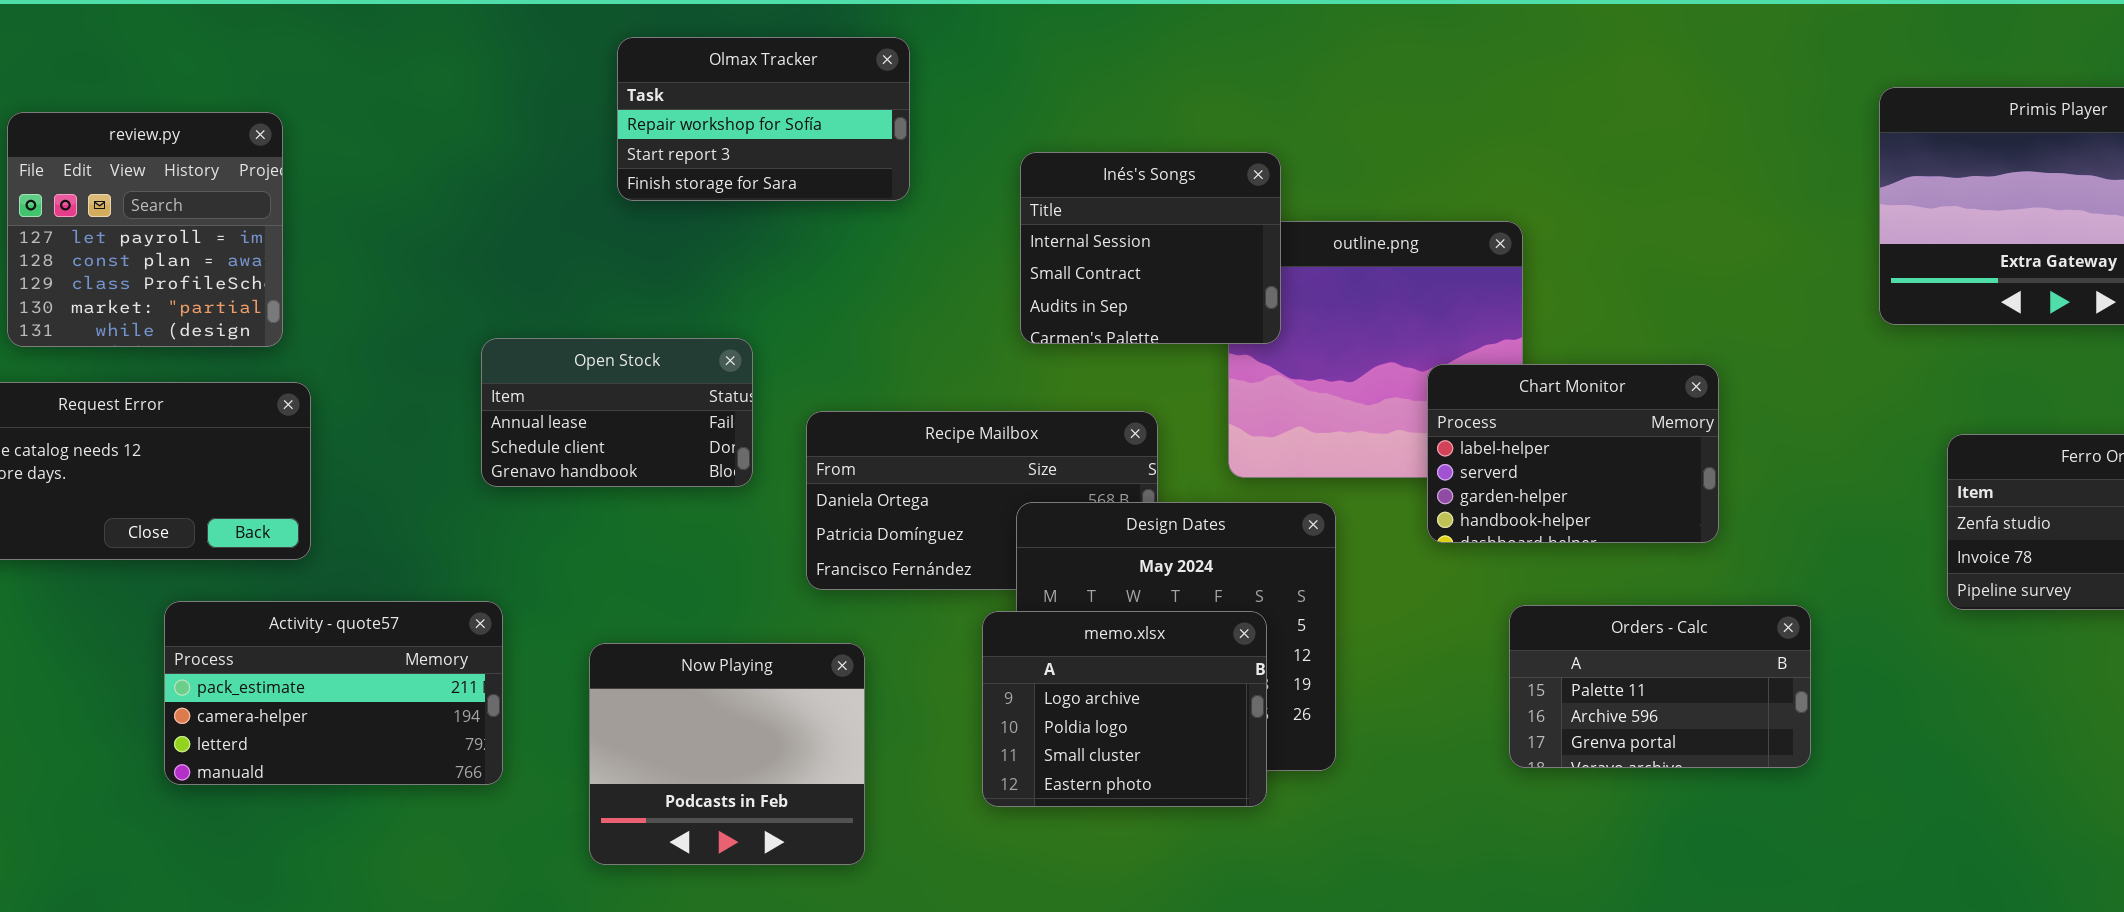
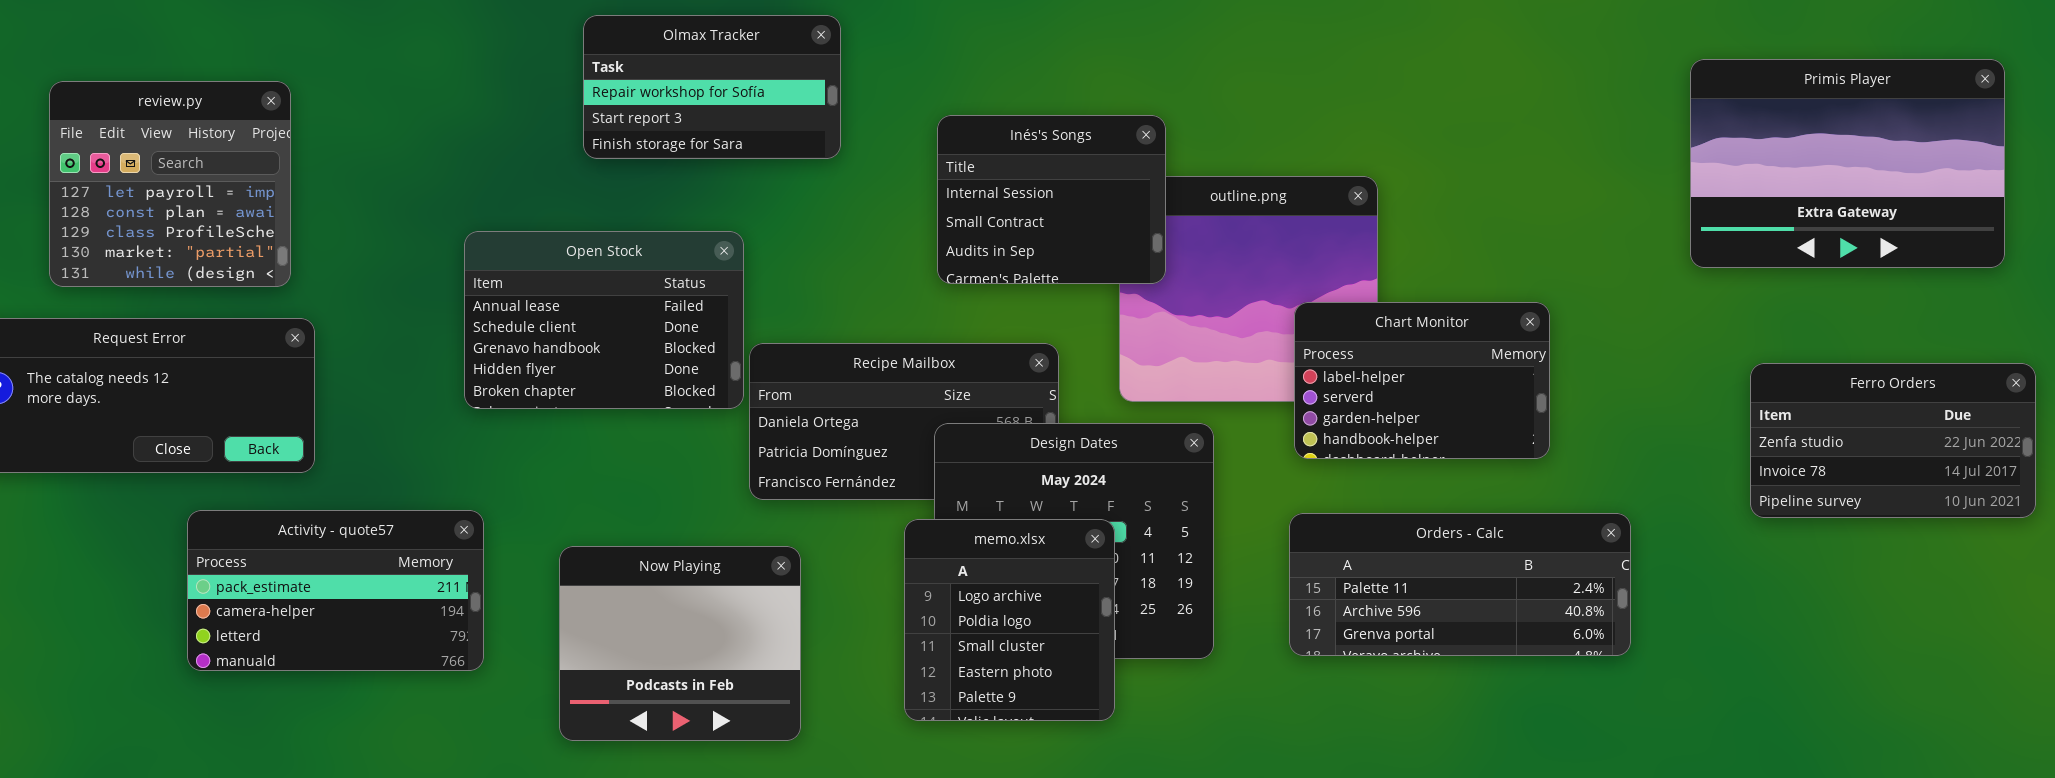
Open Stock: [481,338,753,487] -> [464,231,744,409], resized
Orders - Calc: [1509,605,1811,768] -> [1289,513,1631,656], resized
memo.xlsx: [982,611,1267,807] -> [904,519,1115,721], resized

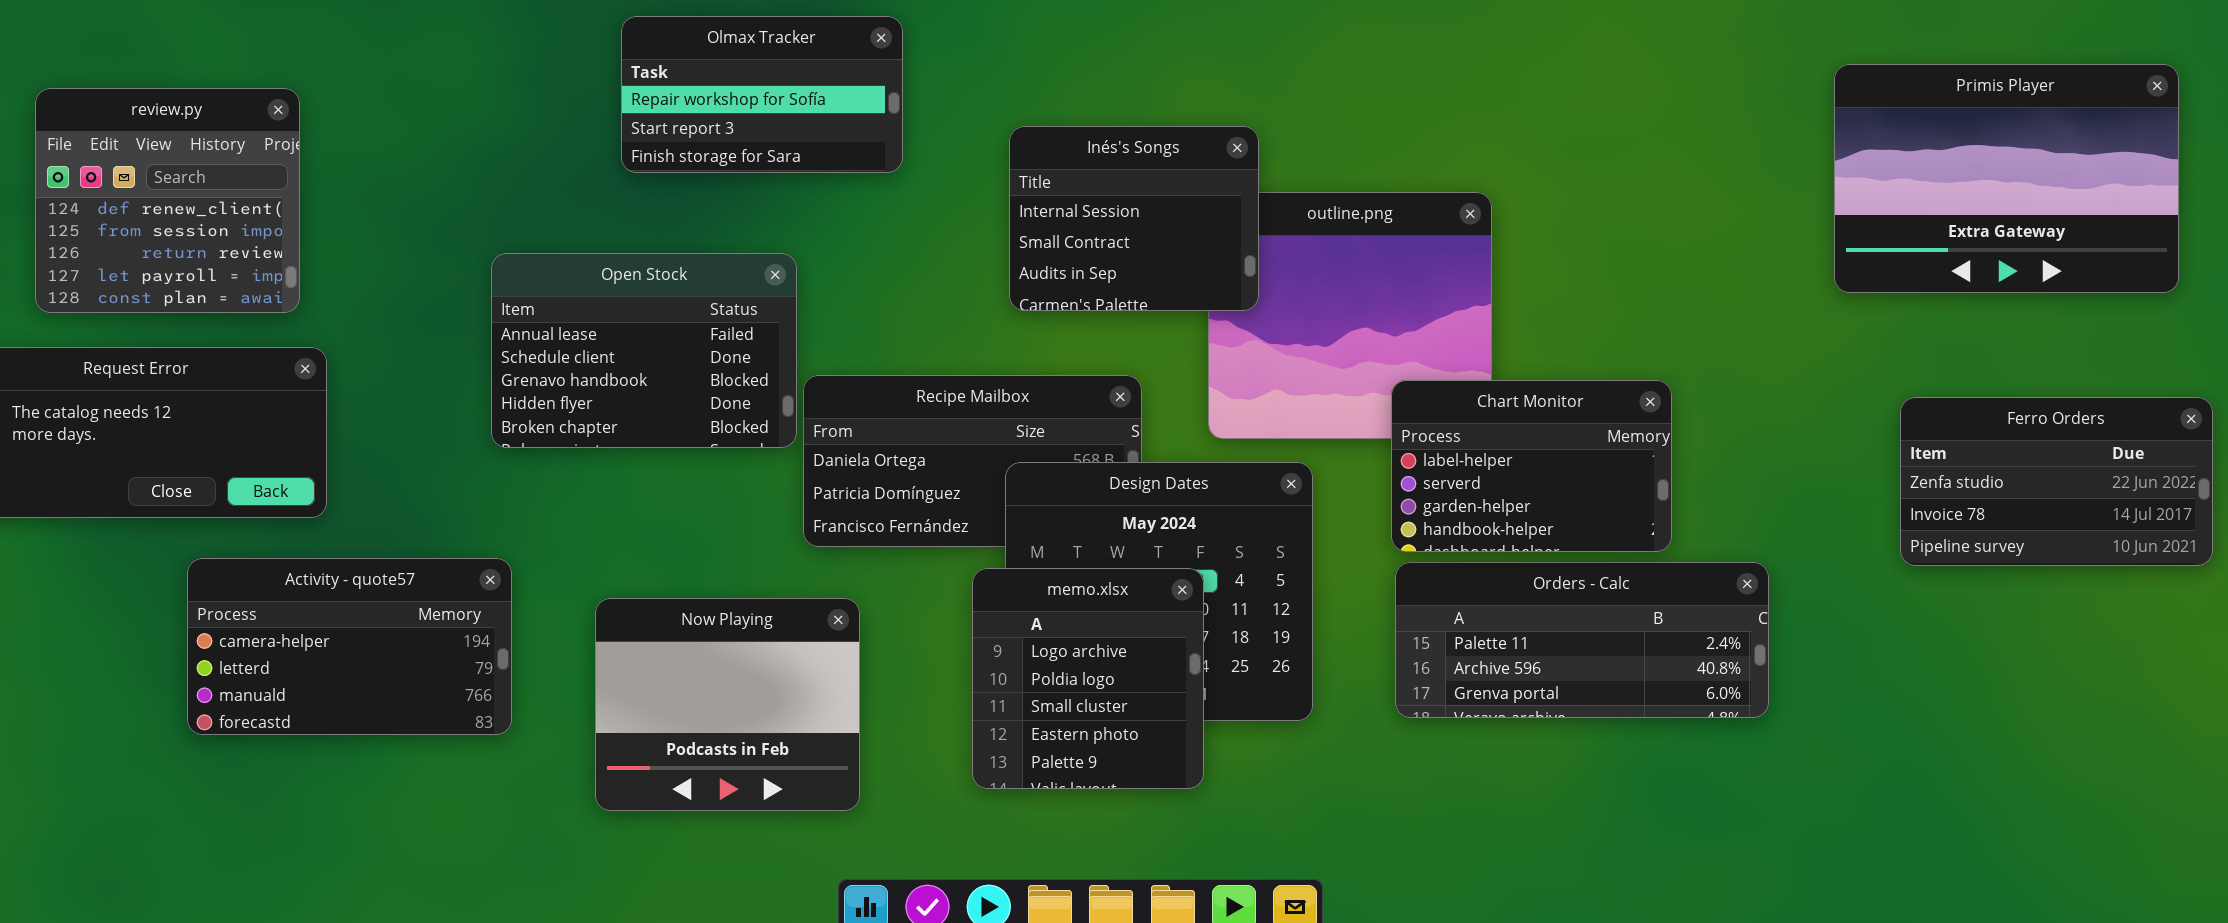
review.py: [49,81,291,287] -> [35,88,300,313], scrolled up 3 rows
Chart Monitor: [1294,302,1550,459] -> [1391,380,1672,552], moved
Activity - quote57: [187,510,484,671] -> [187,558,512,735], scrolled down 1 row

